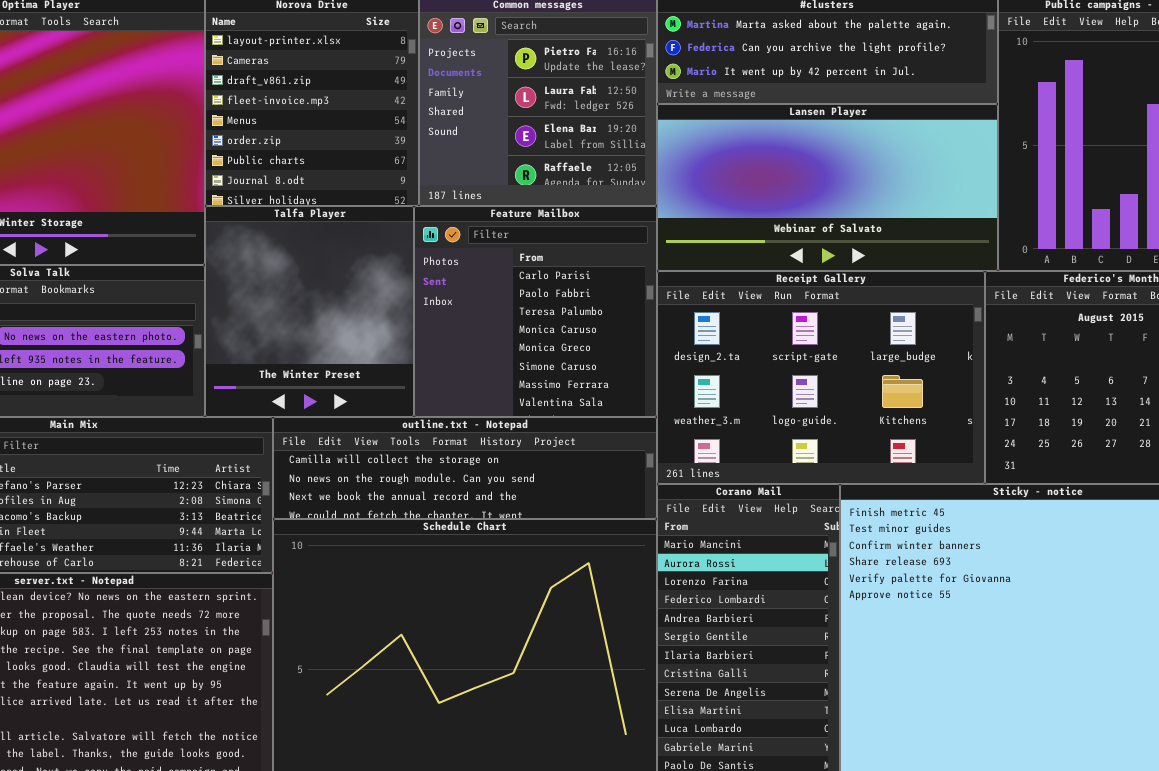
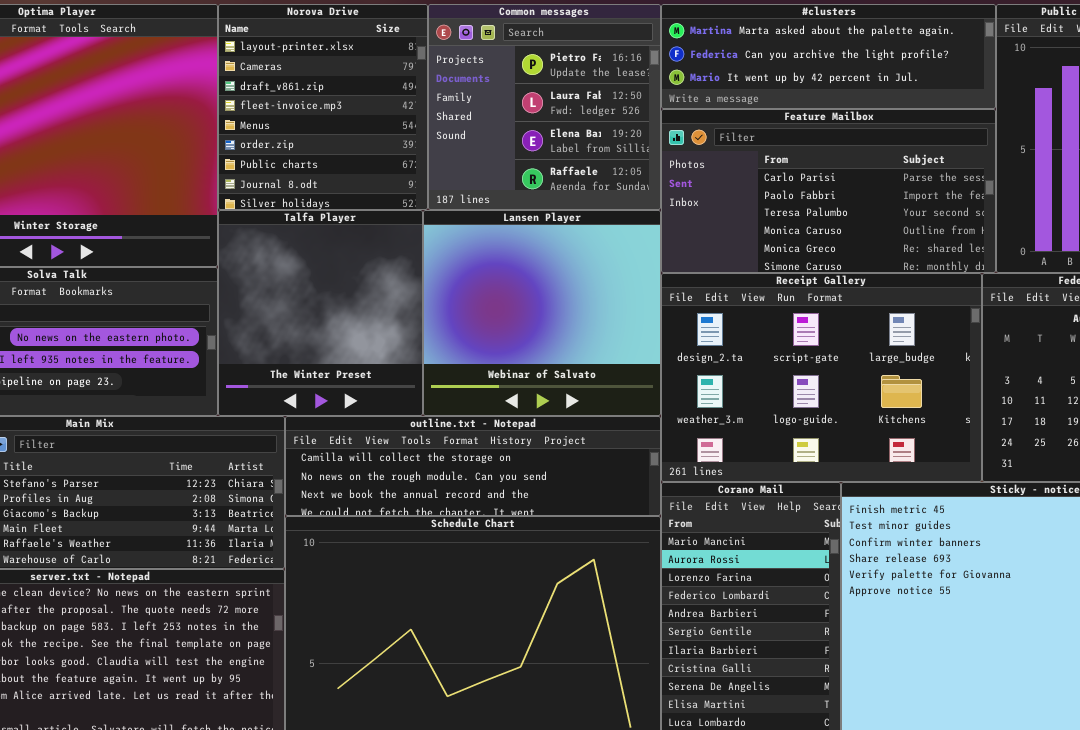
Lansen Player: [657,104,998,271] -> [423,210,661,416], moved, resized
Feature Mailbox: [414,206,657,417] -> [661,109,996,273], moved, resized

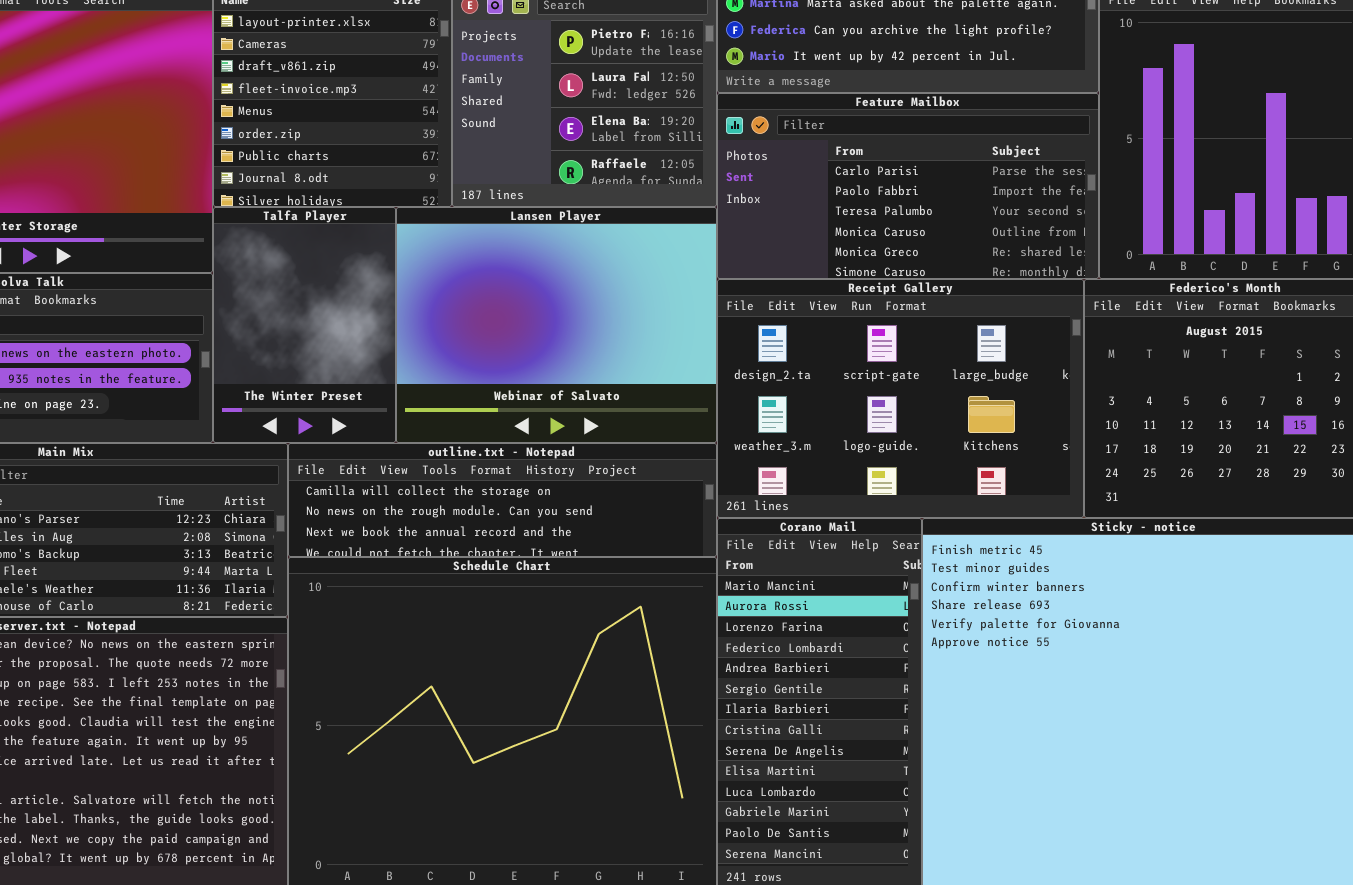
Talfa Player: [218,210,423,416] -> [213,207,396,443], resized
Lansen Player: [423,210,661,416] -> [396,207,717,443], resized

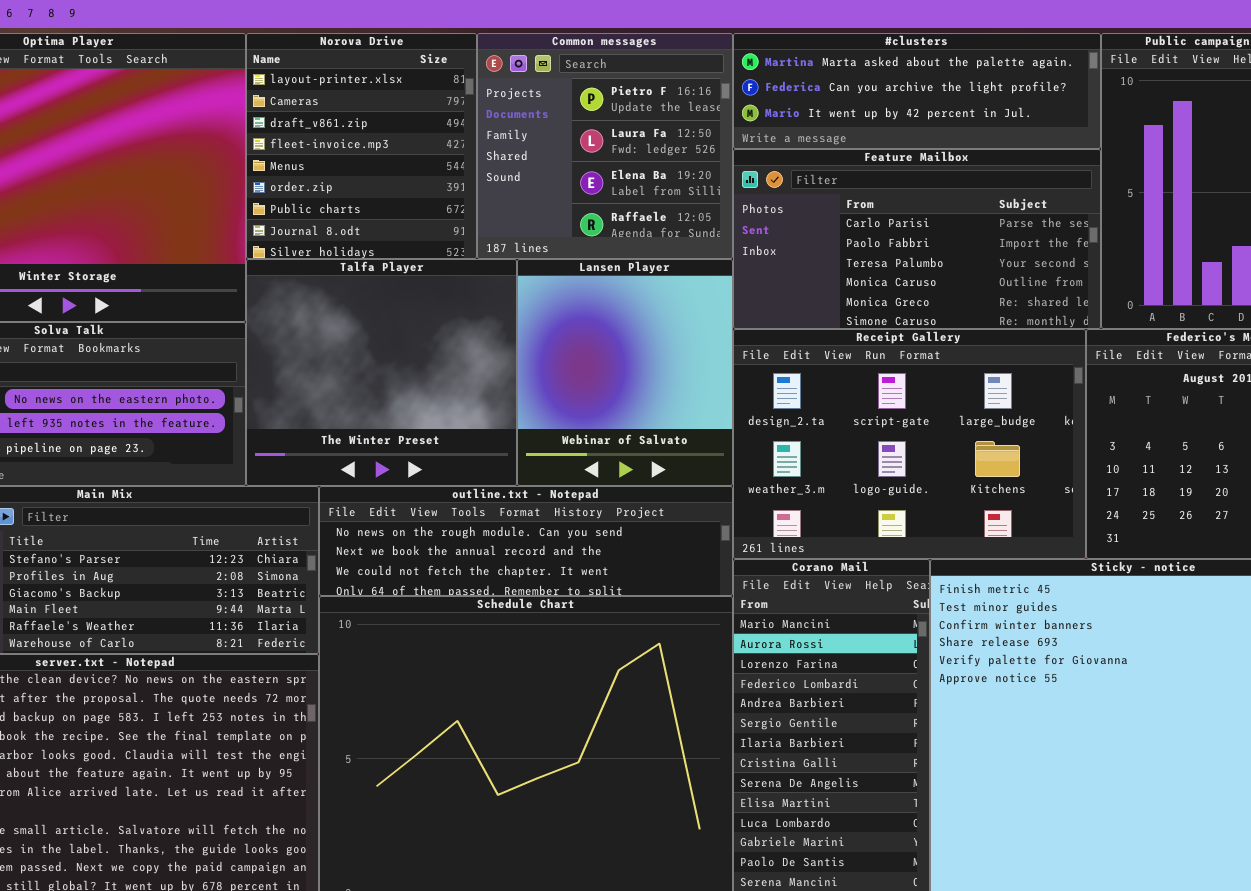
Talfa Player: [213,207,396,443] -> [246,259,517,486], resized
Lansen Player: [396,207,717,443] -> [517,259,733,486], resized
outline.txt - Notepad: [288,443,717,557] -> [319,486,733,596], scrolled down 1 row

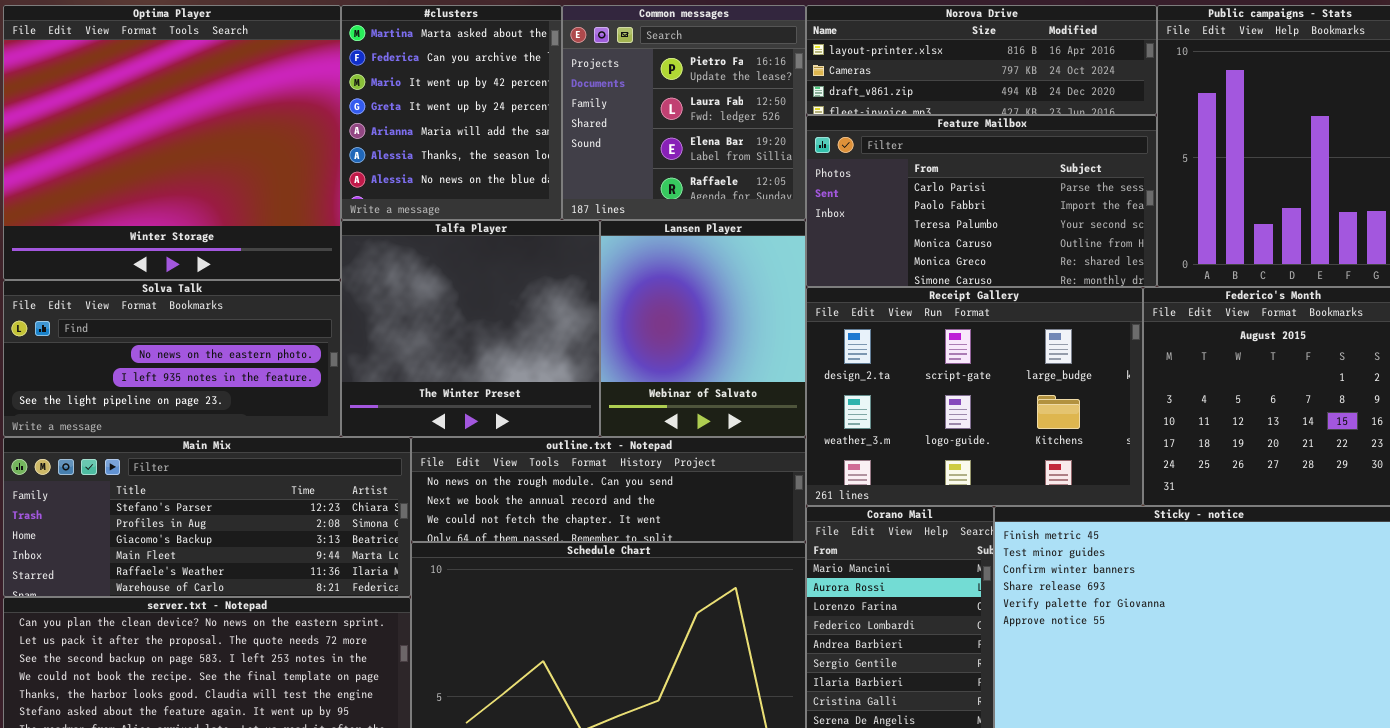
Norova Drive: [246,33,477,259] -> [806,5,1157,115], moved, resized
#clusters: [733,33,1101,149] -> [341,5,562,220], moved, resized

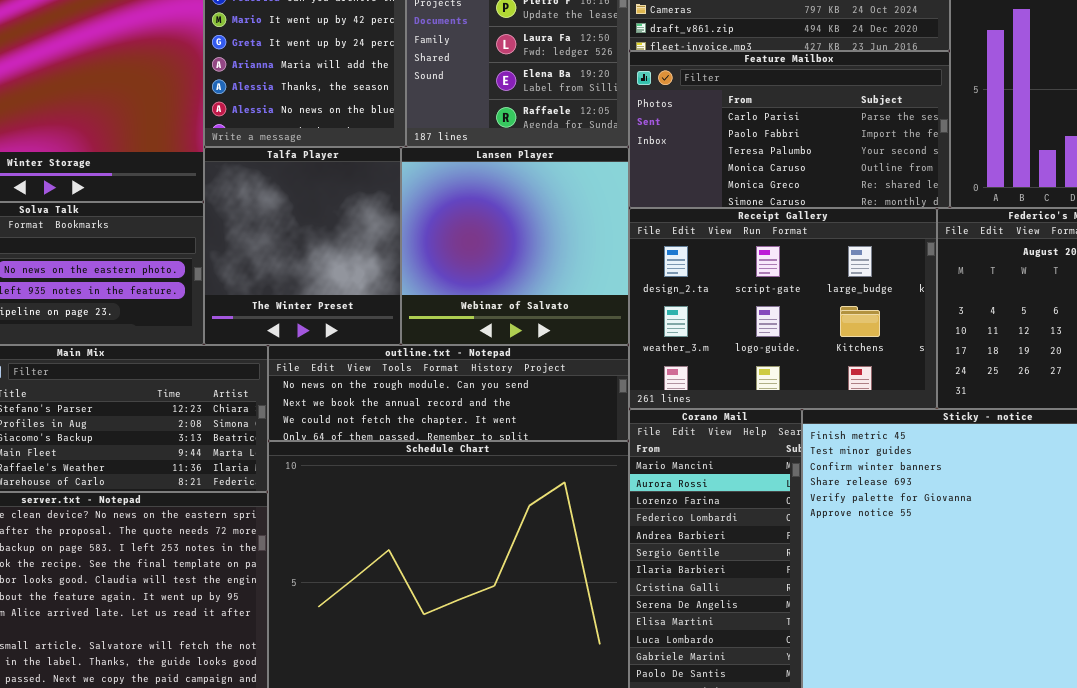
Talfa Player: [341,220,600,437] -> [204,147,401,345], resized
Lansen Player: [600,220,806,437] -> [401,147,629,345], resized

